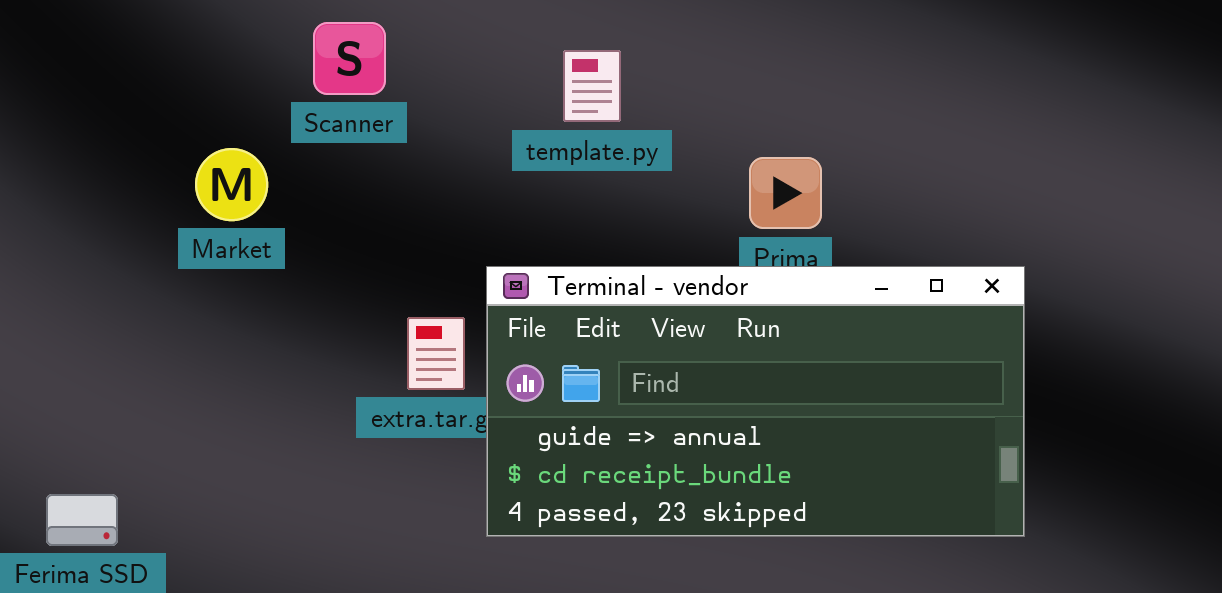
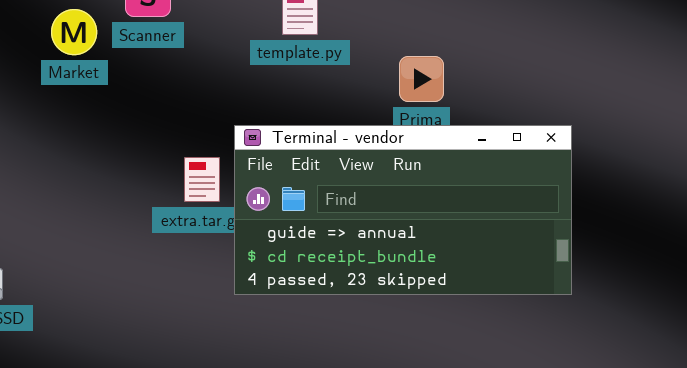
Market: [195,148,268,221] -> [51,9,97,55], moved

